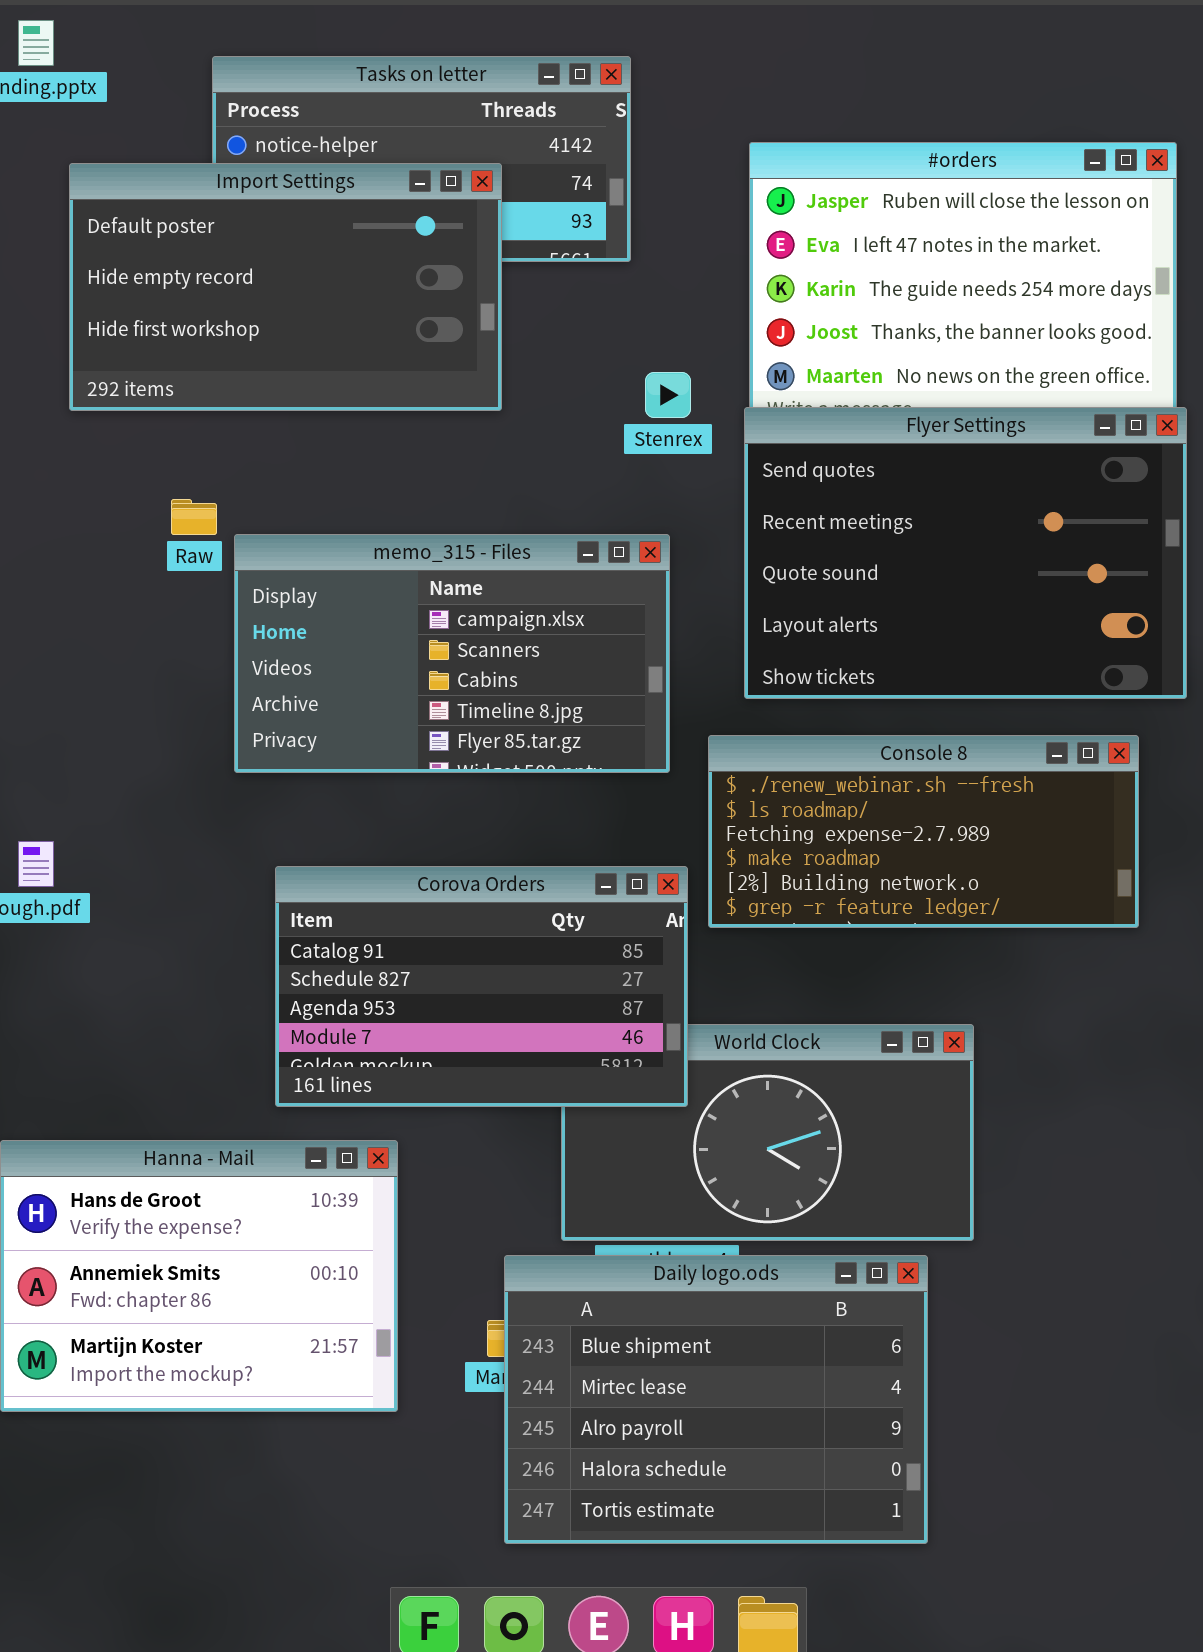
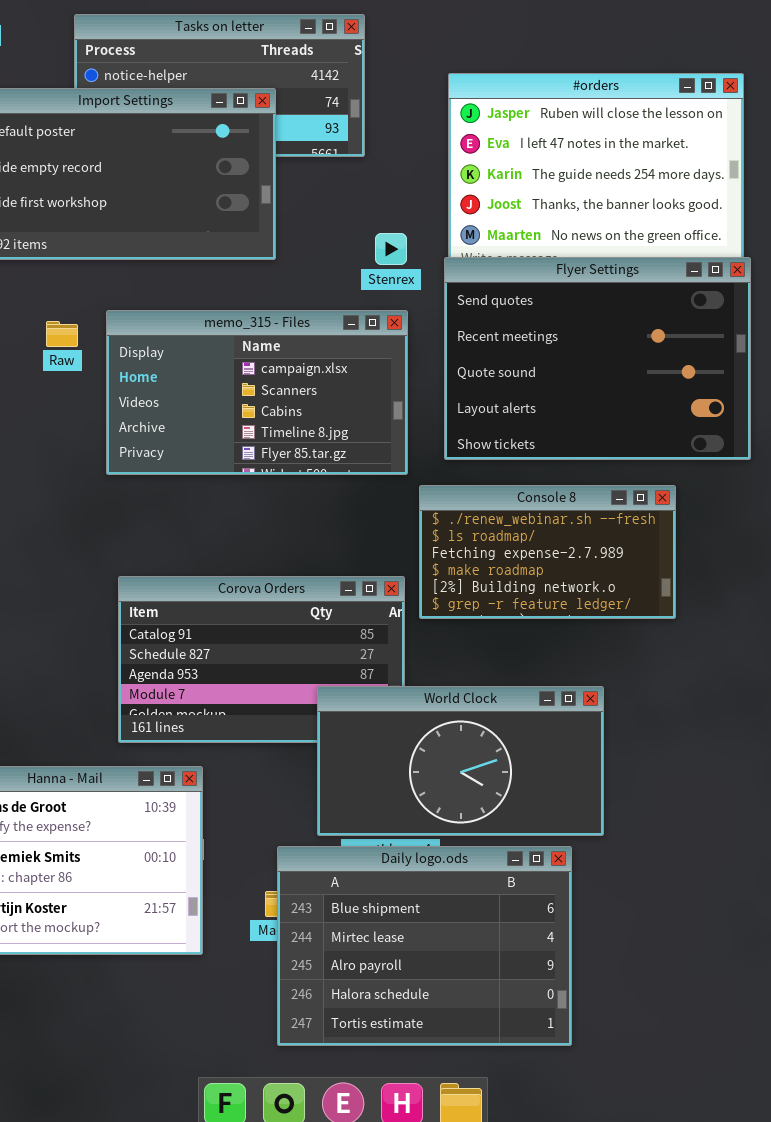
memo_315 - Files: [234,534,670,773] -> [106,310,408,475], moved
Console 8: [708,735,1139,928] -> [419,485,676,619], resized
World Clock: [561,1024,974,1241] -> [317,686,604,836], raised

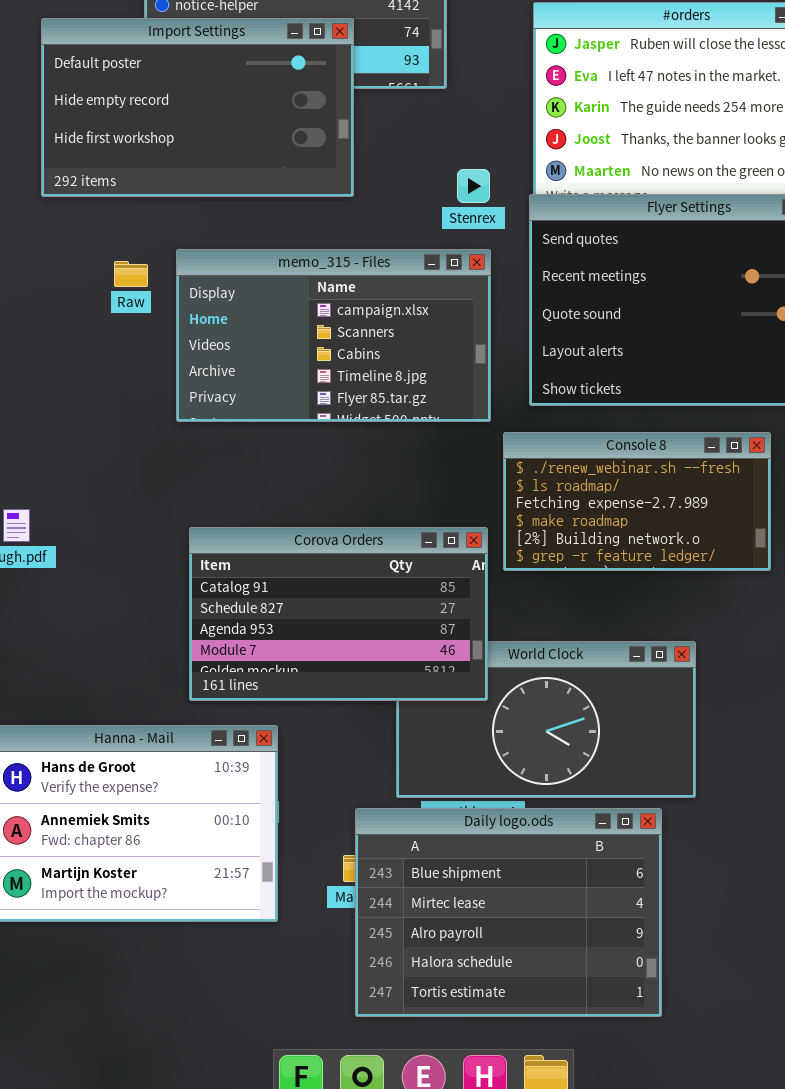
Corova Orders: [118,576,405,743] -> [189,527,488,701], raised

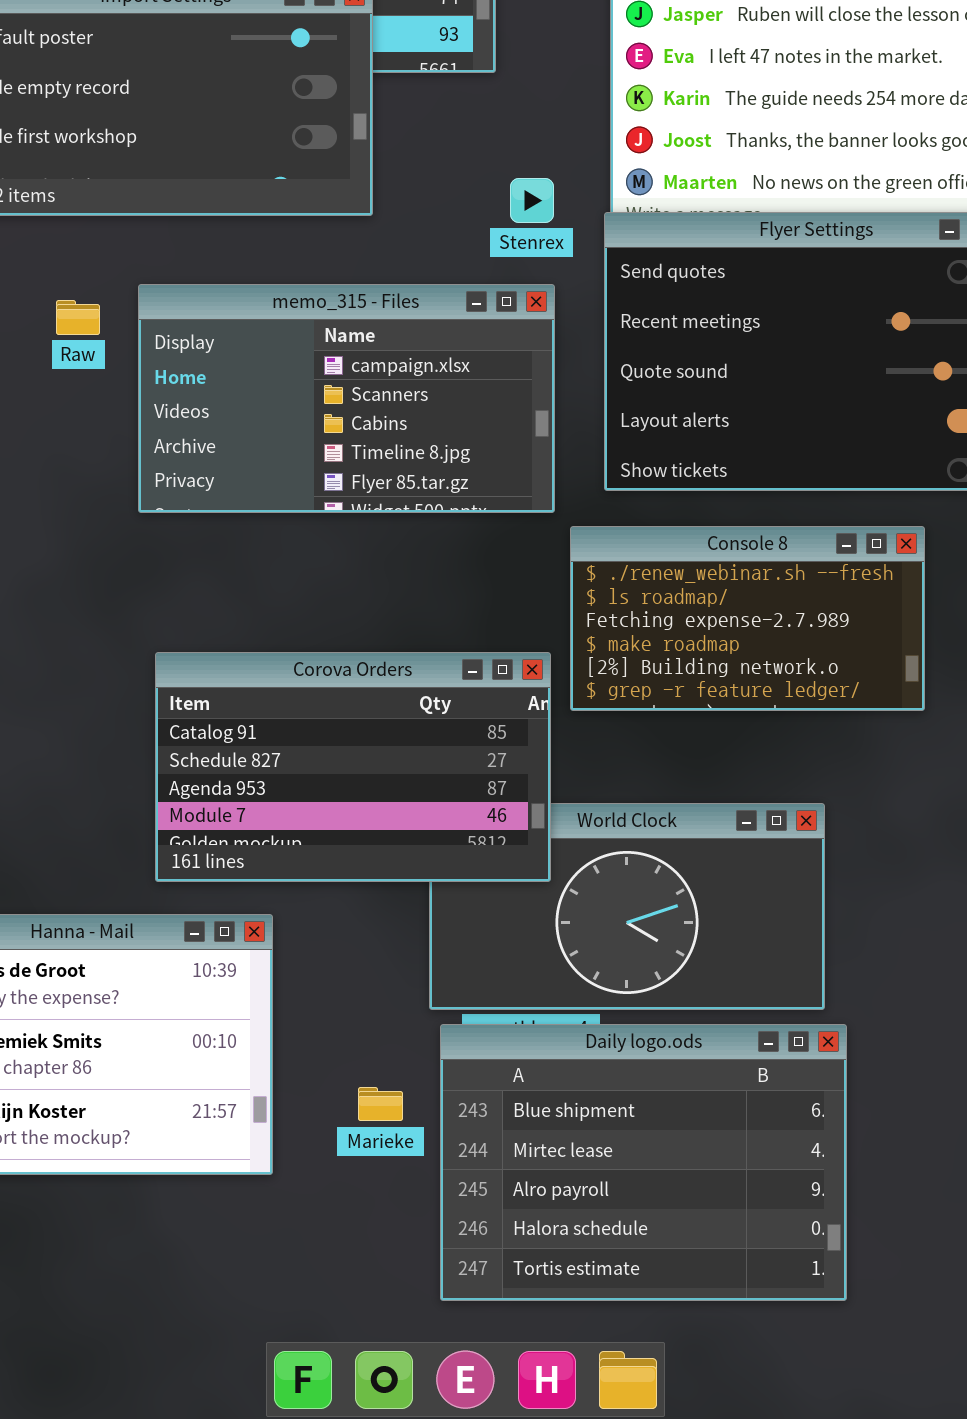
Daily logo.ods: [355,808,662,1017] -> [440,1024,847,1301], moved

